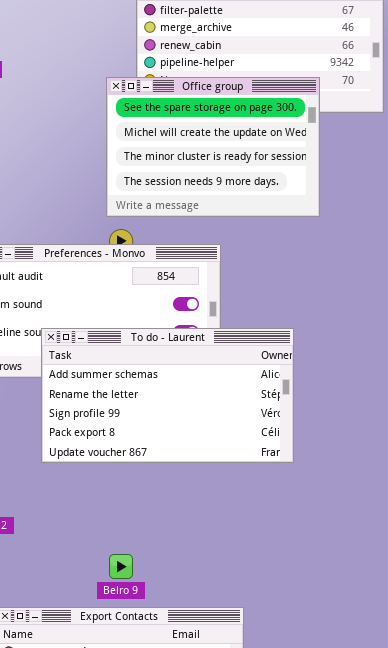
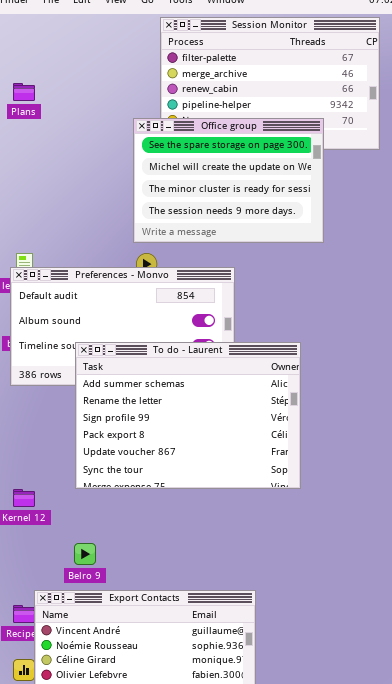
To do - Laurent: [41,328,294,463] -> [75,342,301,489], resized
Belro 9: [109,554,133,579] -> [74,543,96,565], moved

